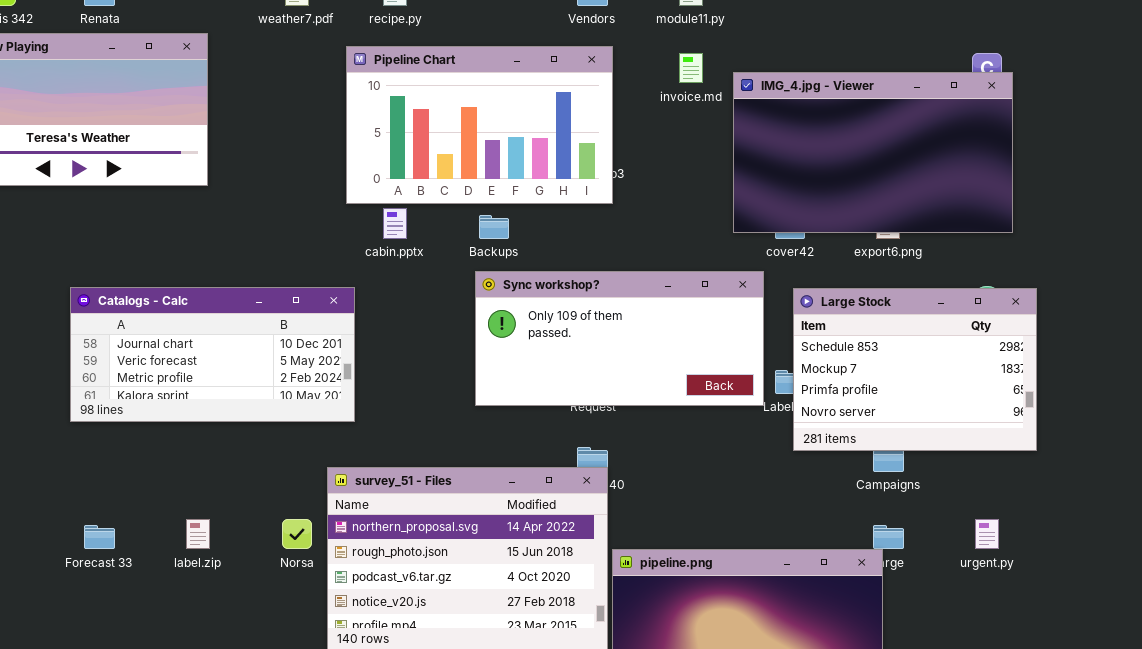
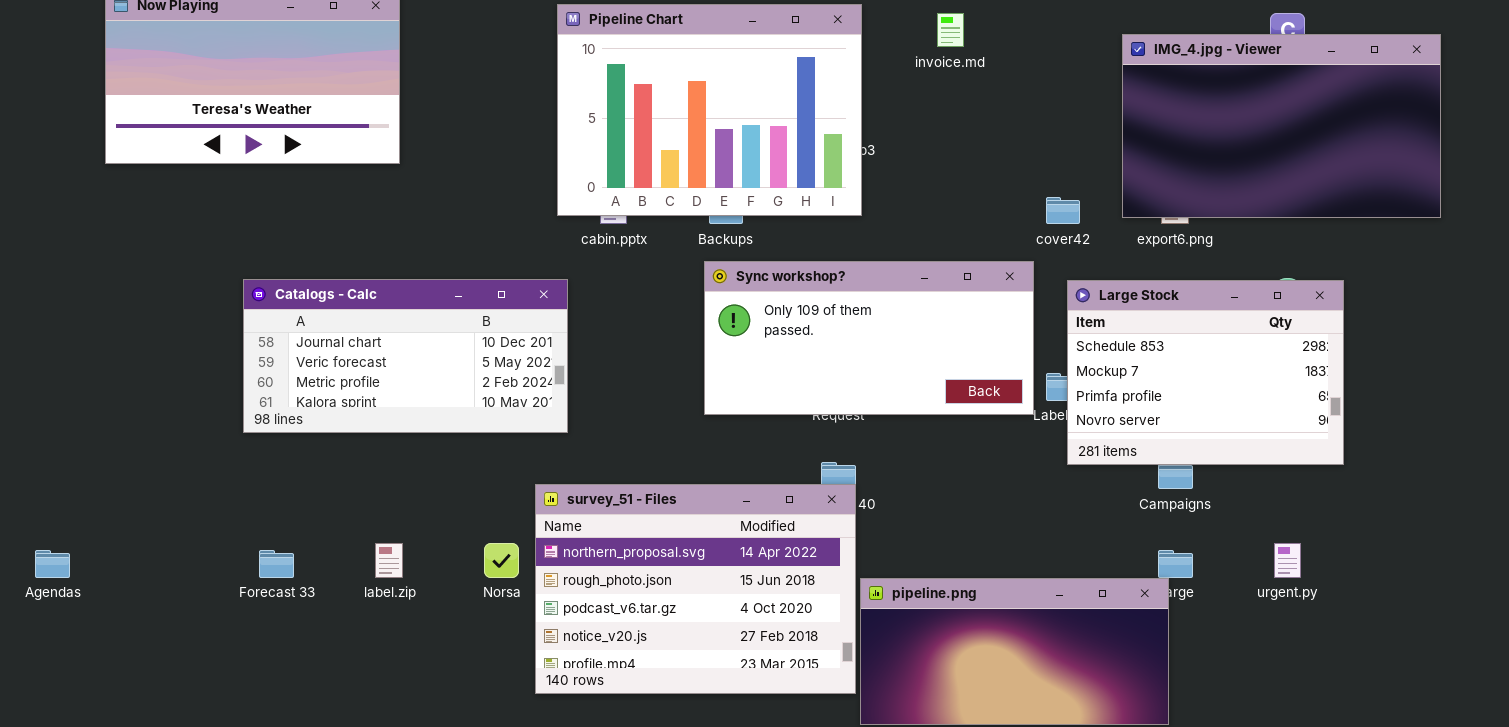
Pipeline Chart: [346,46,613,204] -> [557,4,862,216], resized
IMG_4.jpg - Viewer: [733,72,1013,233] -> [1122,34,1441,218], moved

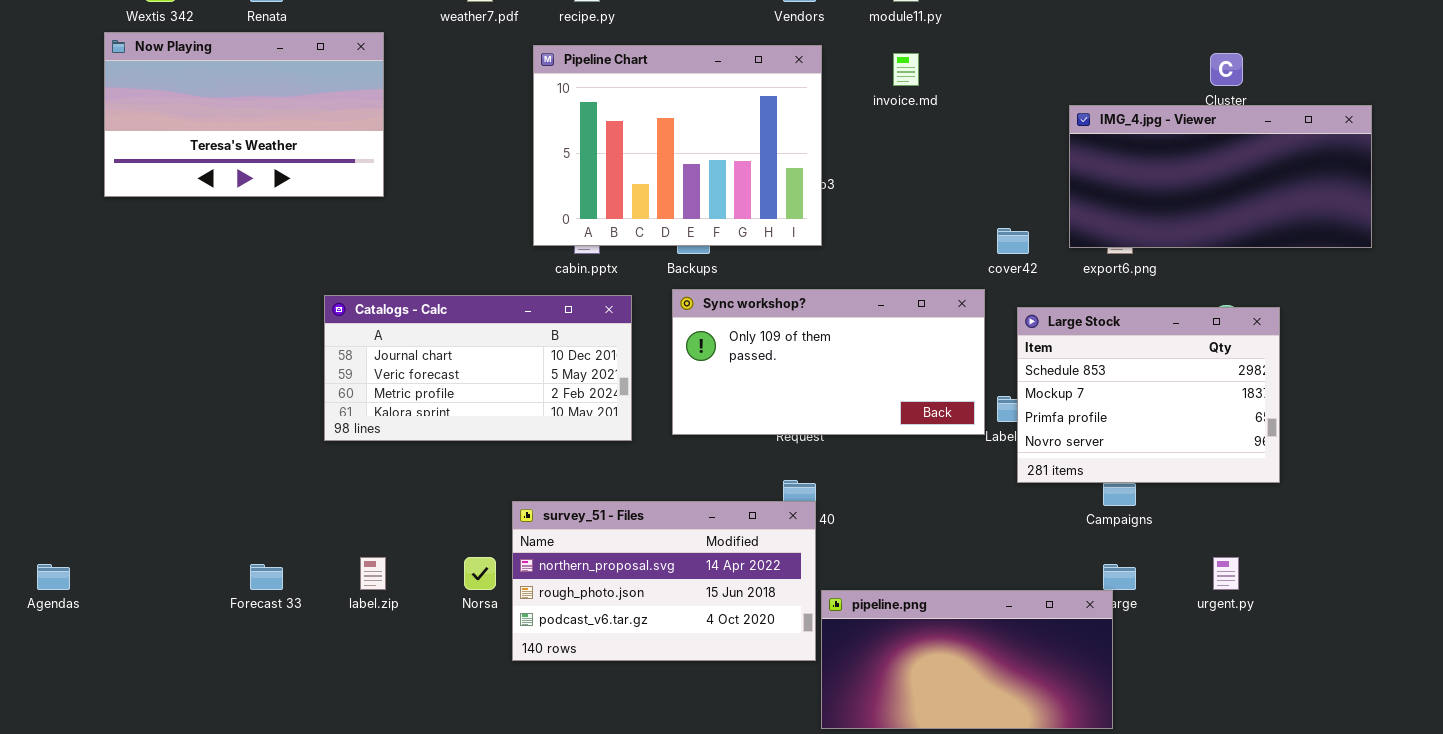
IMG_4.jpg - Viewer: [1122,34,1441,218] -> [1069,105,1372,248], resized
Catalogs - Calc: [243,279,568,433] -> [324,295,632,441], moved
survey_51 - Files: [535,484,856,694] -> [512,501,816,661], resized

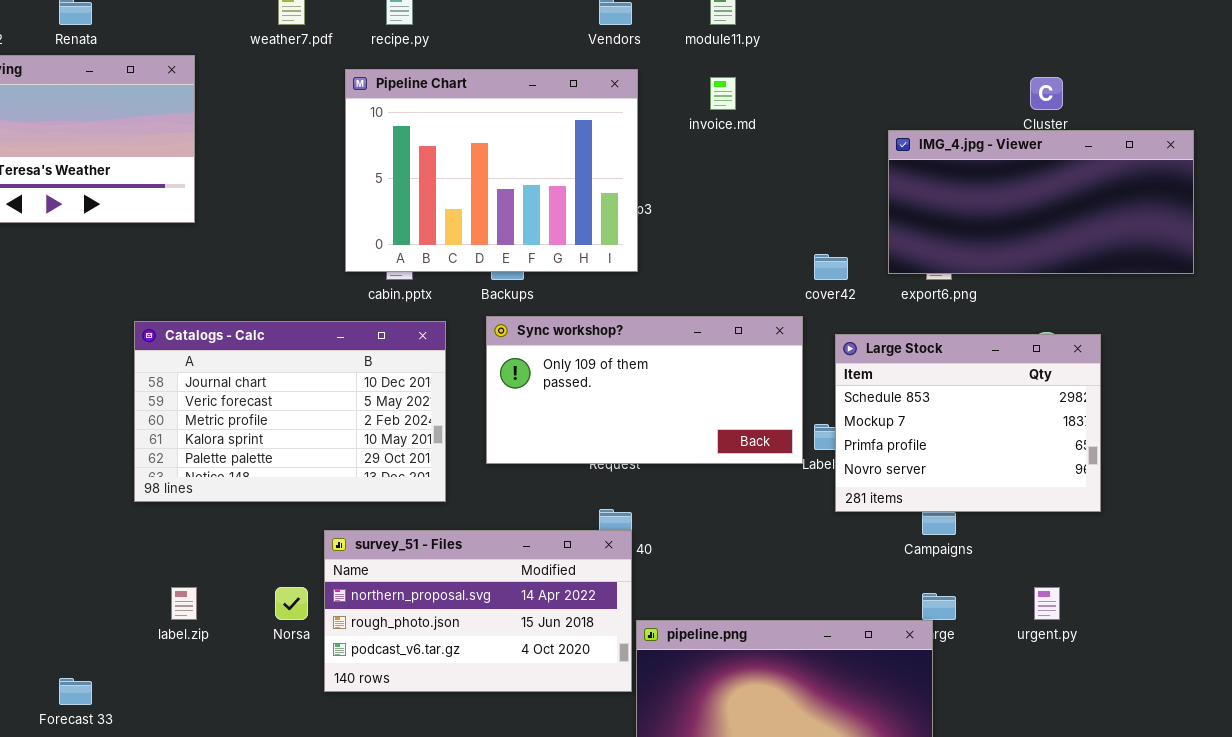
Catalogs - Calc: [324,295,632,441] -> [134,321,446,502], resized
Forecast 33: [250,564,283,590] -> [59,678,92,705], moved

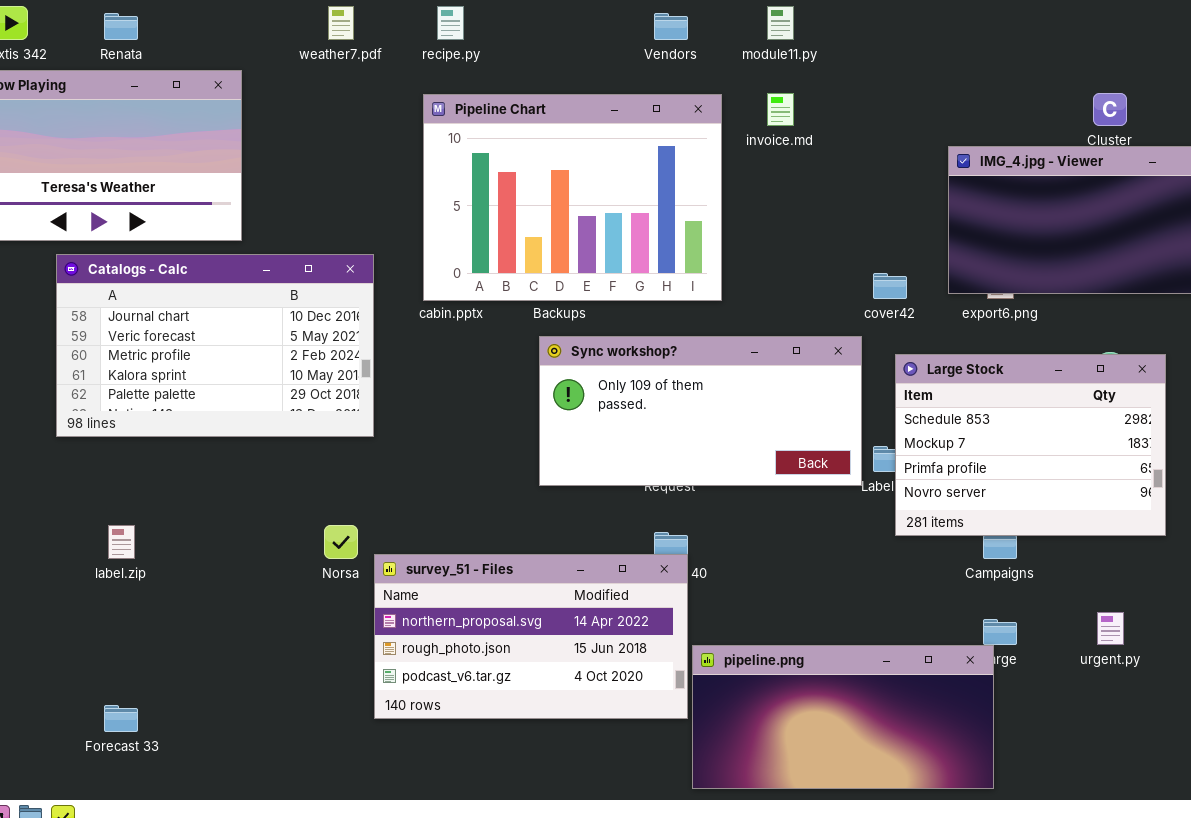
Pipeline Chart: [345,69,638,272] -> [423,94,722,301], moved
Catalogs - Calc: [134,321,446,502] -> [56,254,374,437], moved
label.zip: [171,587,197,620] -> [108,525,135,559], moved
Norsa: [275,587,308,620] -> [324,525,358,559], moved

